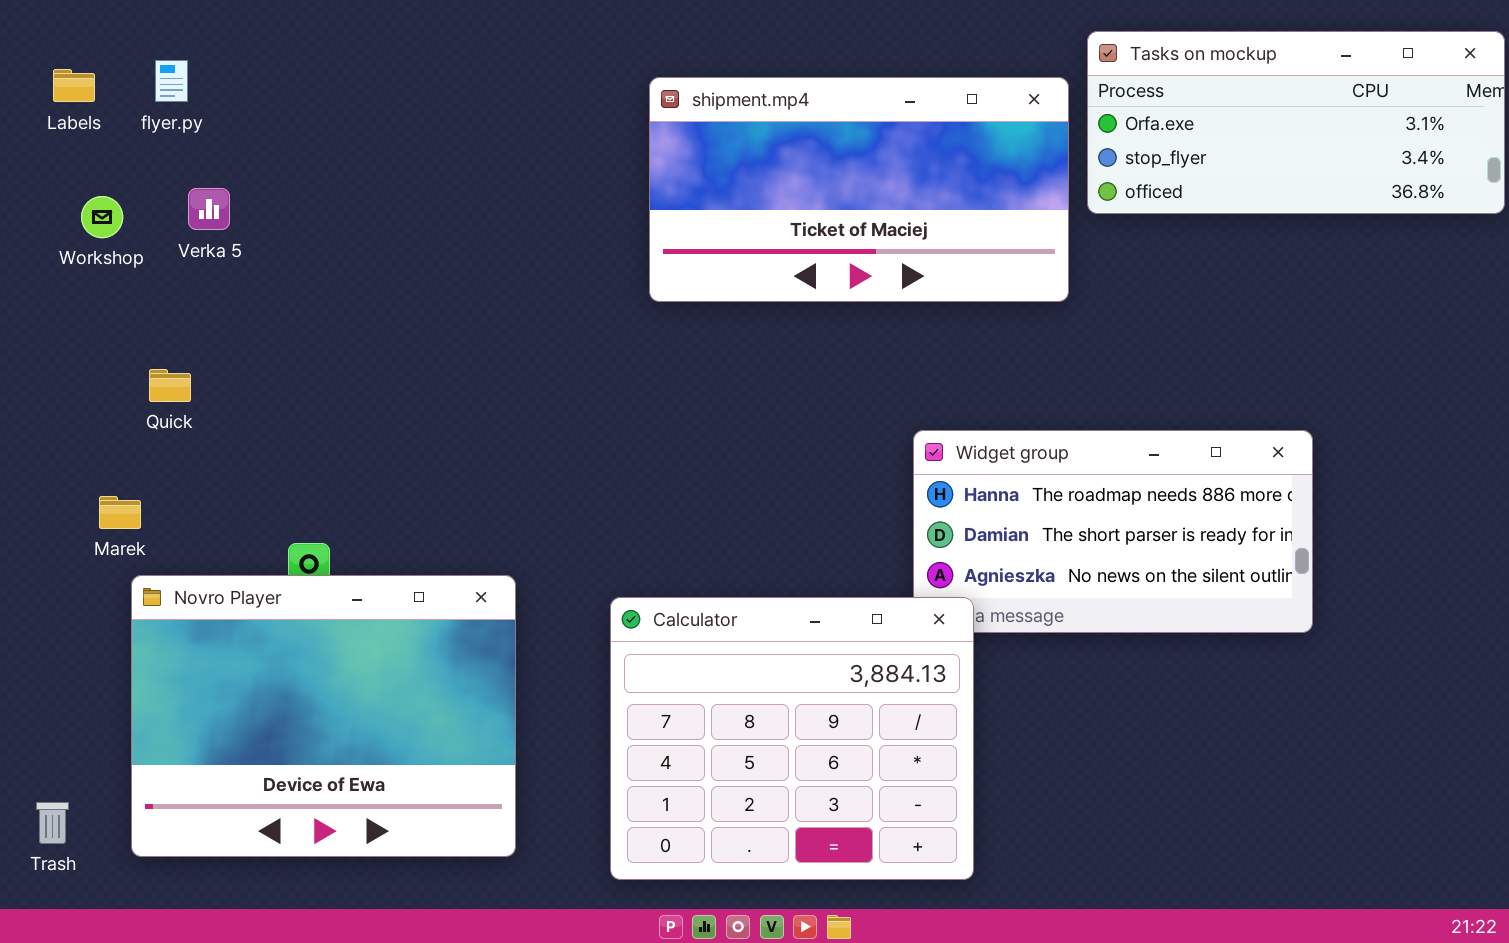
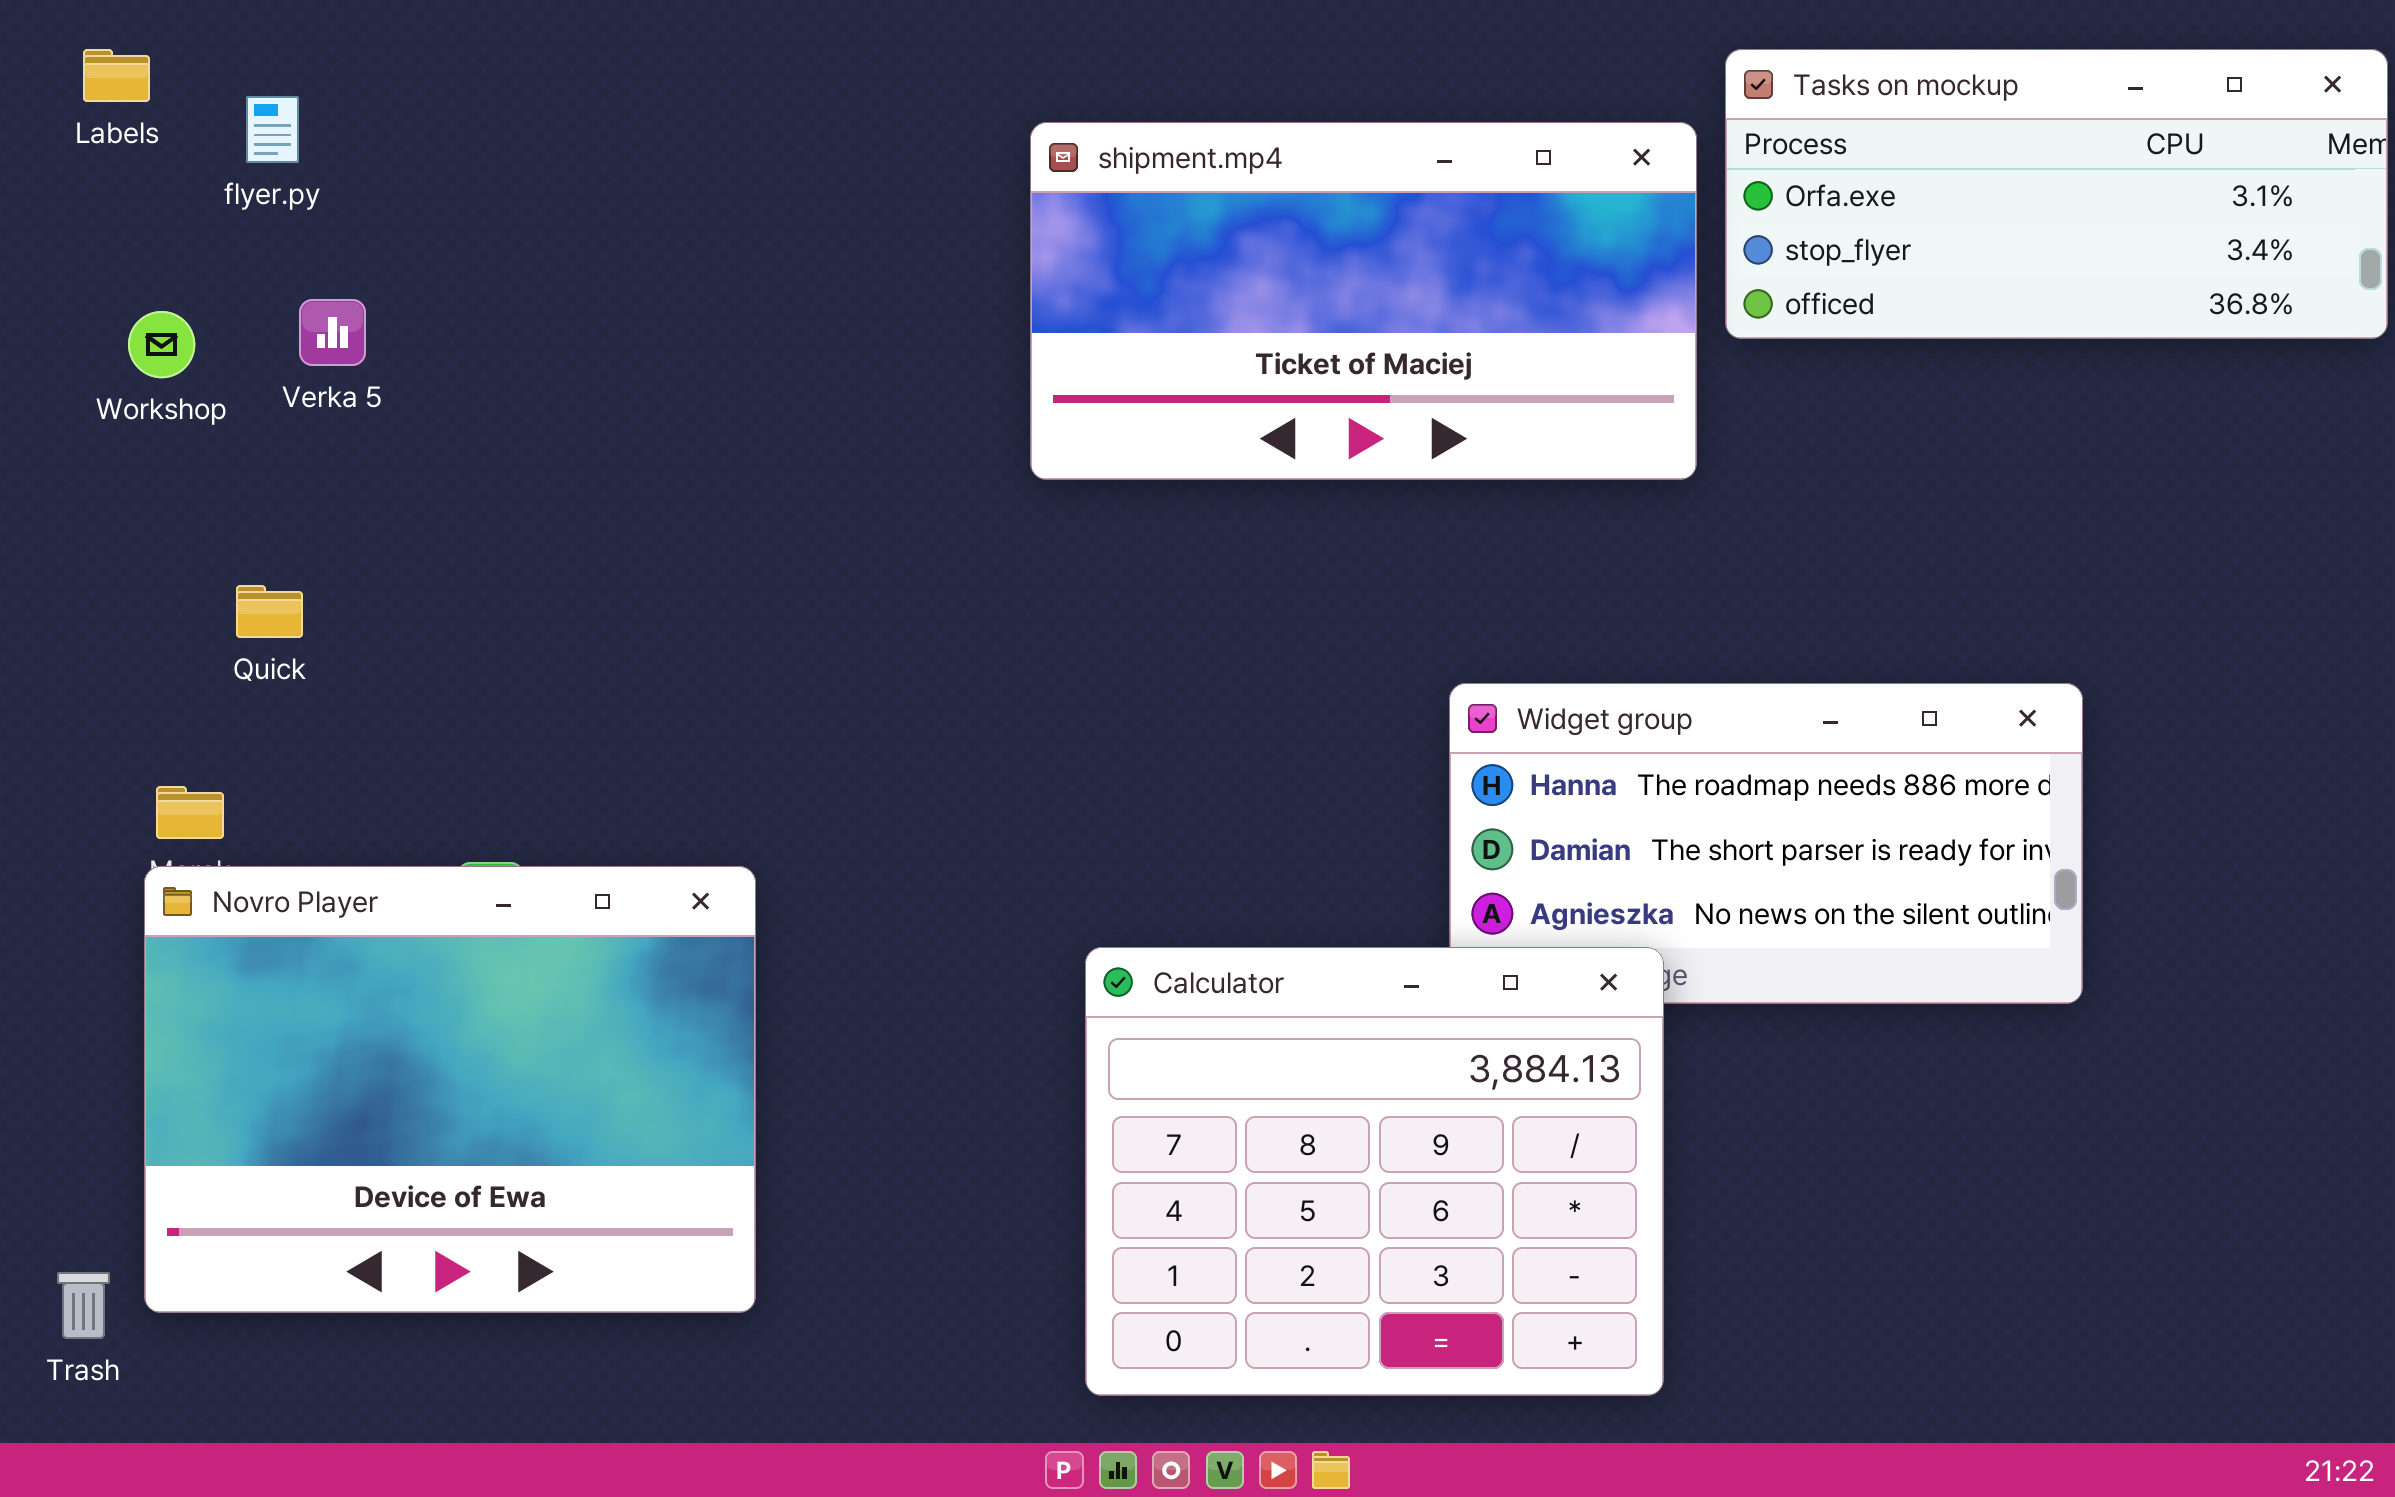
Labels: [53,69,95,102] -> [83,49,150,102], moved
Novro Player: [131,575,516,857] -> [144,866,756,1313], moved
Calculator: [610,597,974,880] -> [1085,947,1664,1396], moved

